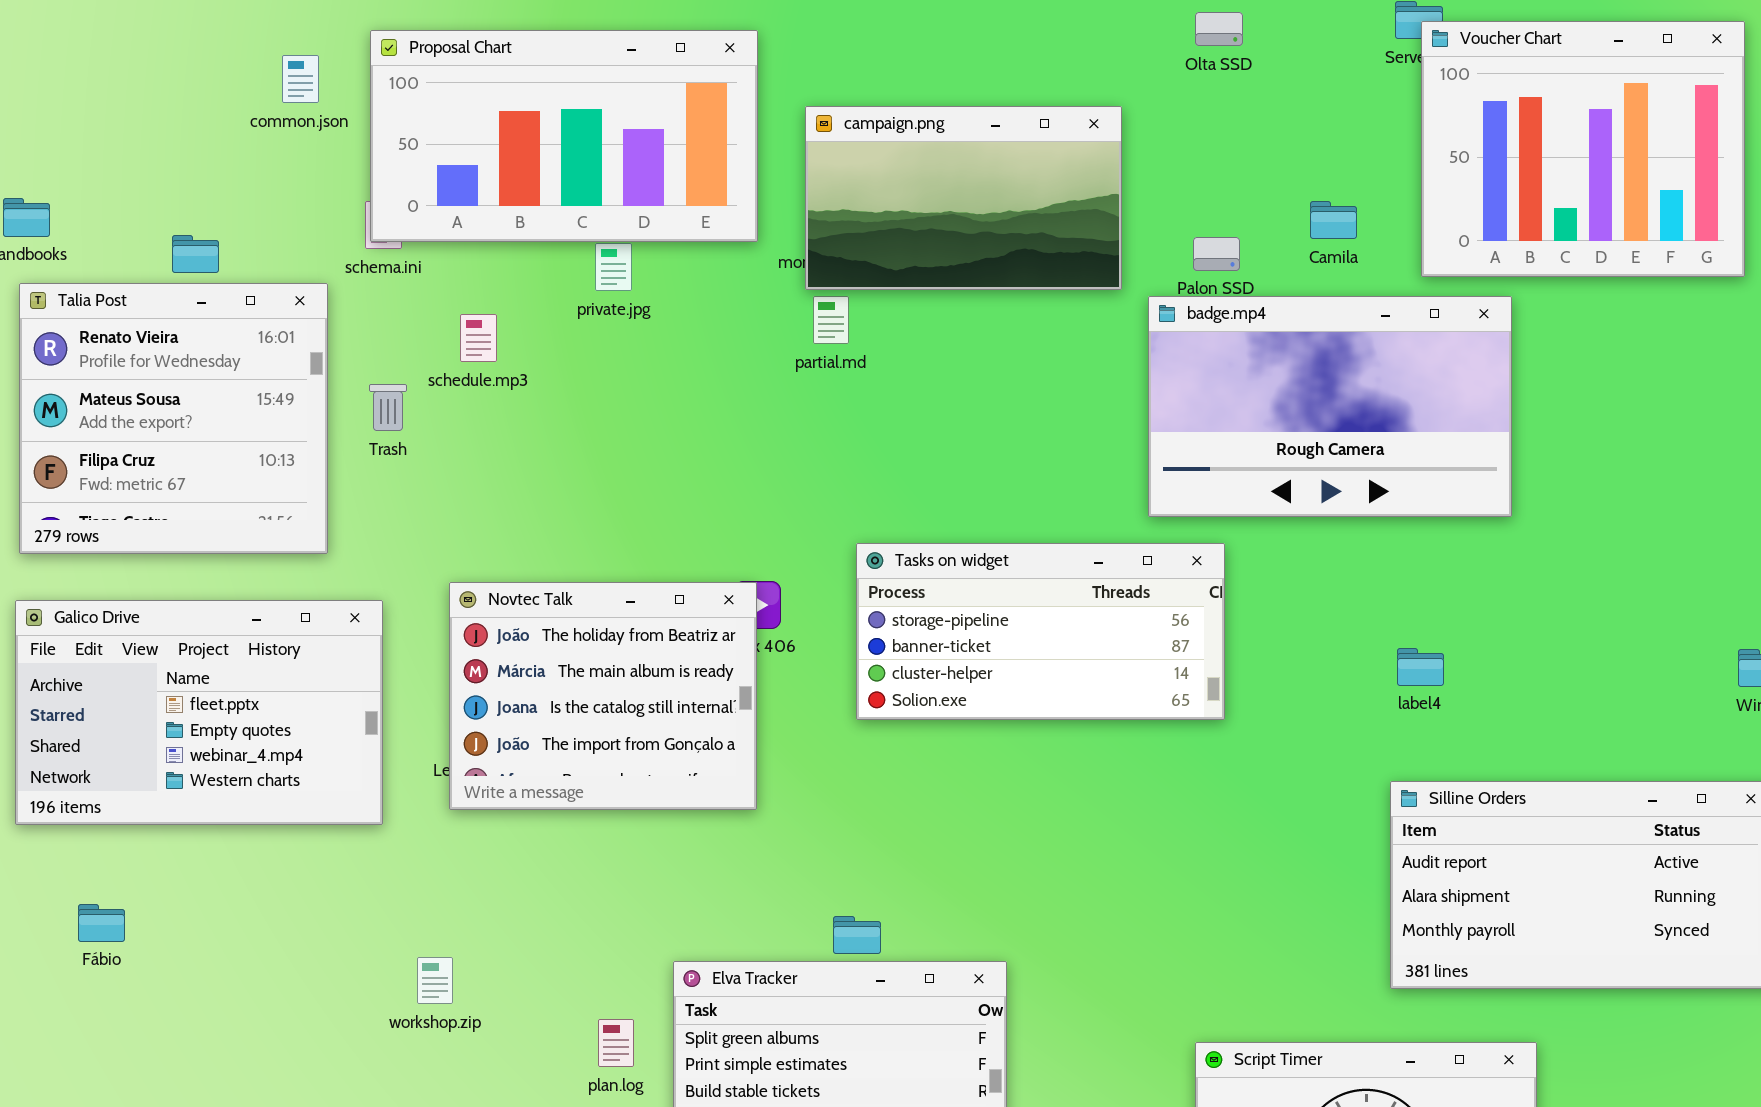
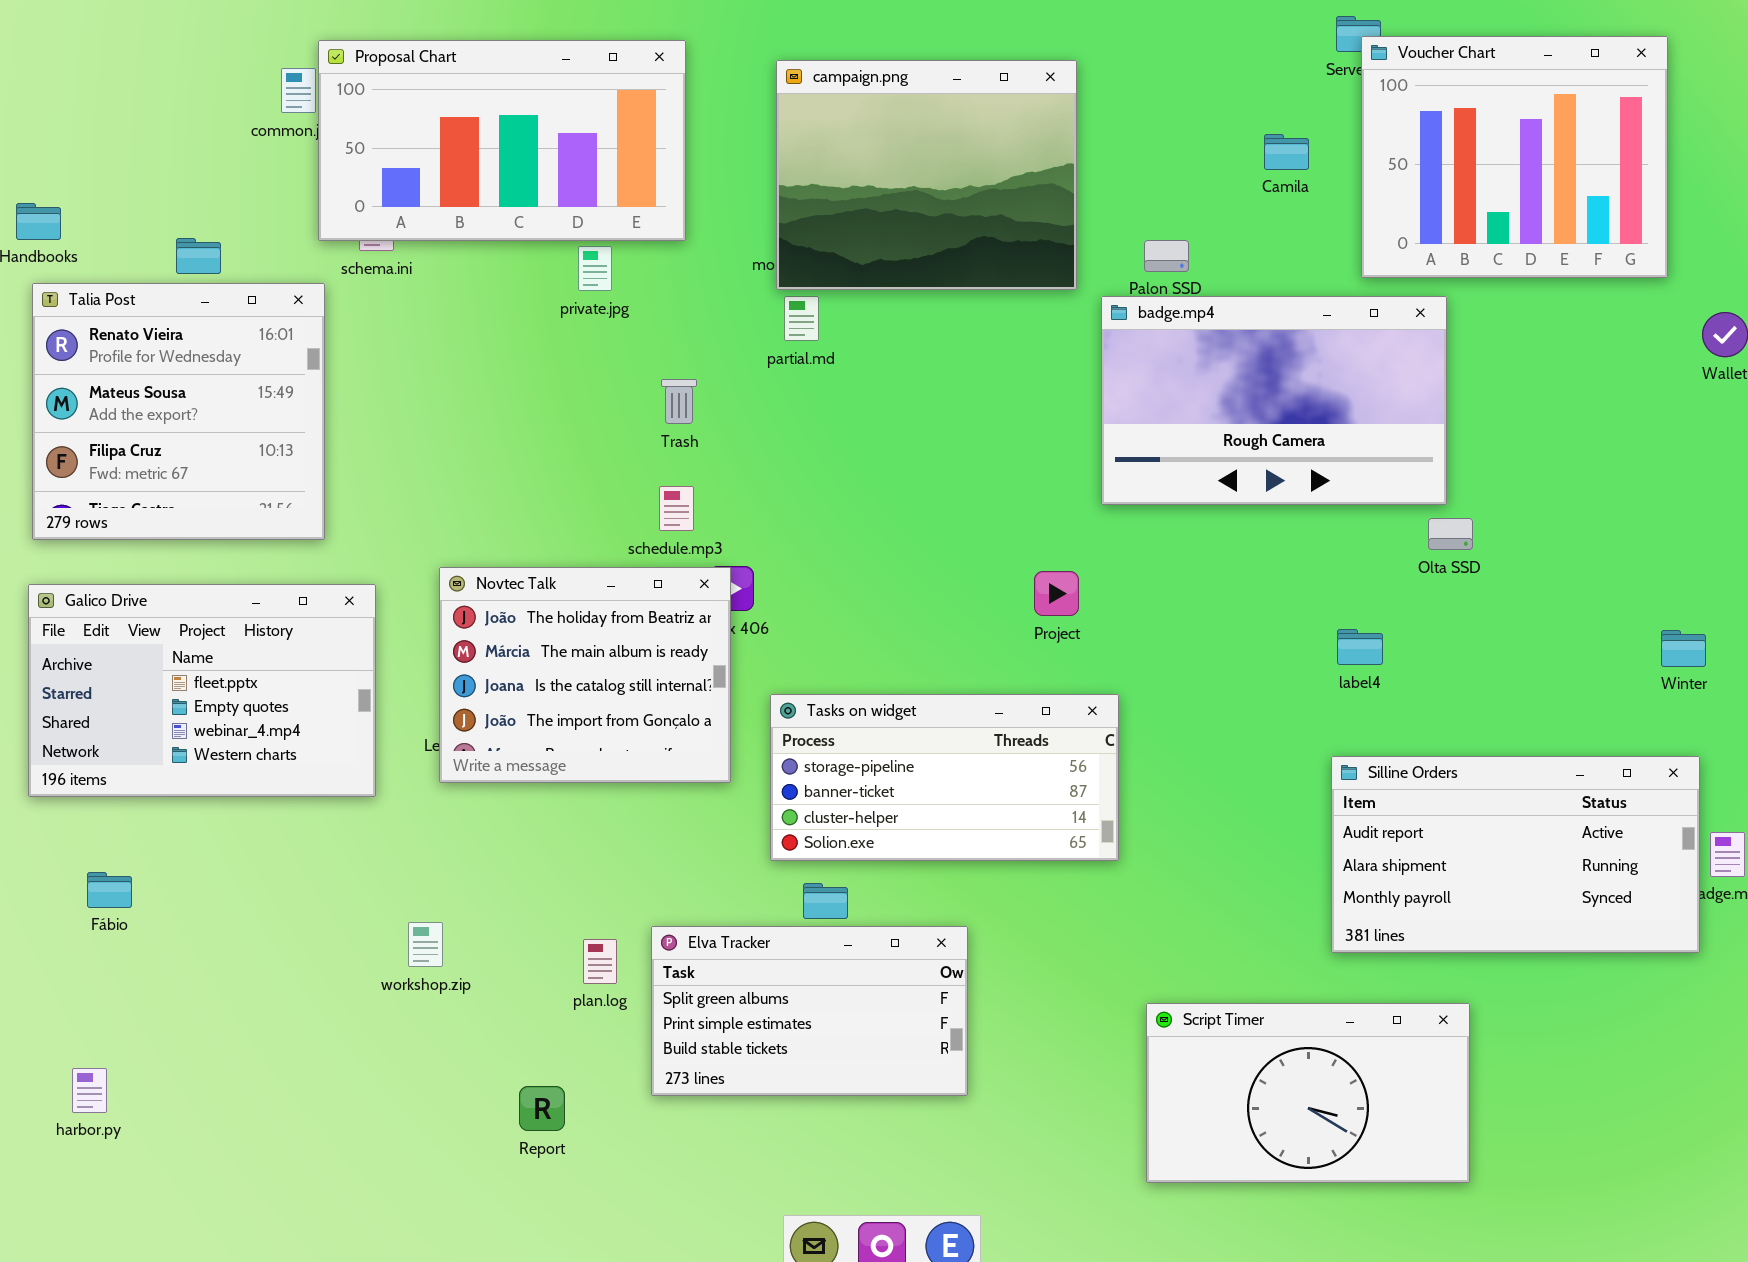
Olta SSD: [1195,12,1243,46] -> [1428,518,1473,550], moved
Proposal Chart: [370,30,758,242] -> [318,40,686,241], moved
campaign.png: [805,106,1122,290] -> [776,60,1077,290], resized
Camila: [1310,201,1357,239] -> [1264,134,1309,170], moved
schedule.mp3: [460,314,497,362] -> [659,486,694,531], moved
Trash: [369,384,407,431] -> [661,379,697,424], moved
Tasks on widget: [856,543,1225,720] -> [770,694,1119,861], moved
plan.log: [598,1019,634,1067] -> [583,939,617,984], moved

